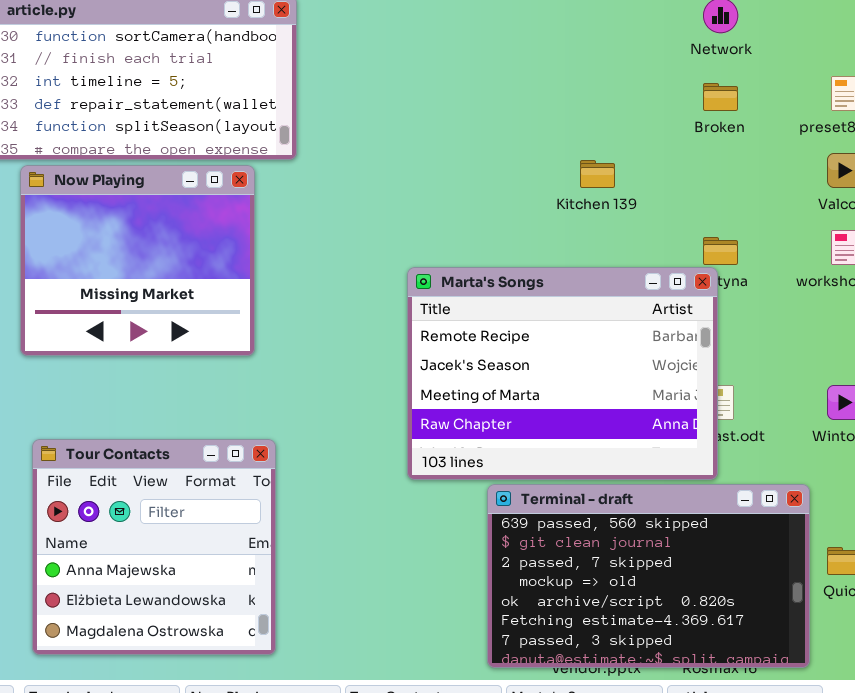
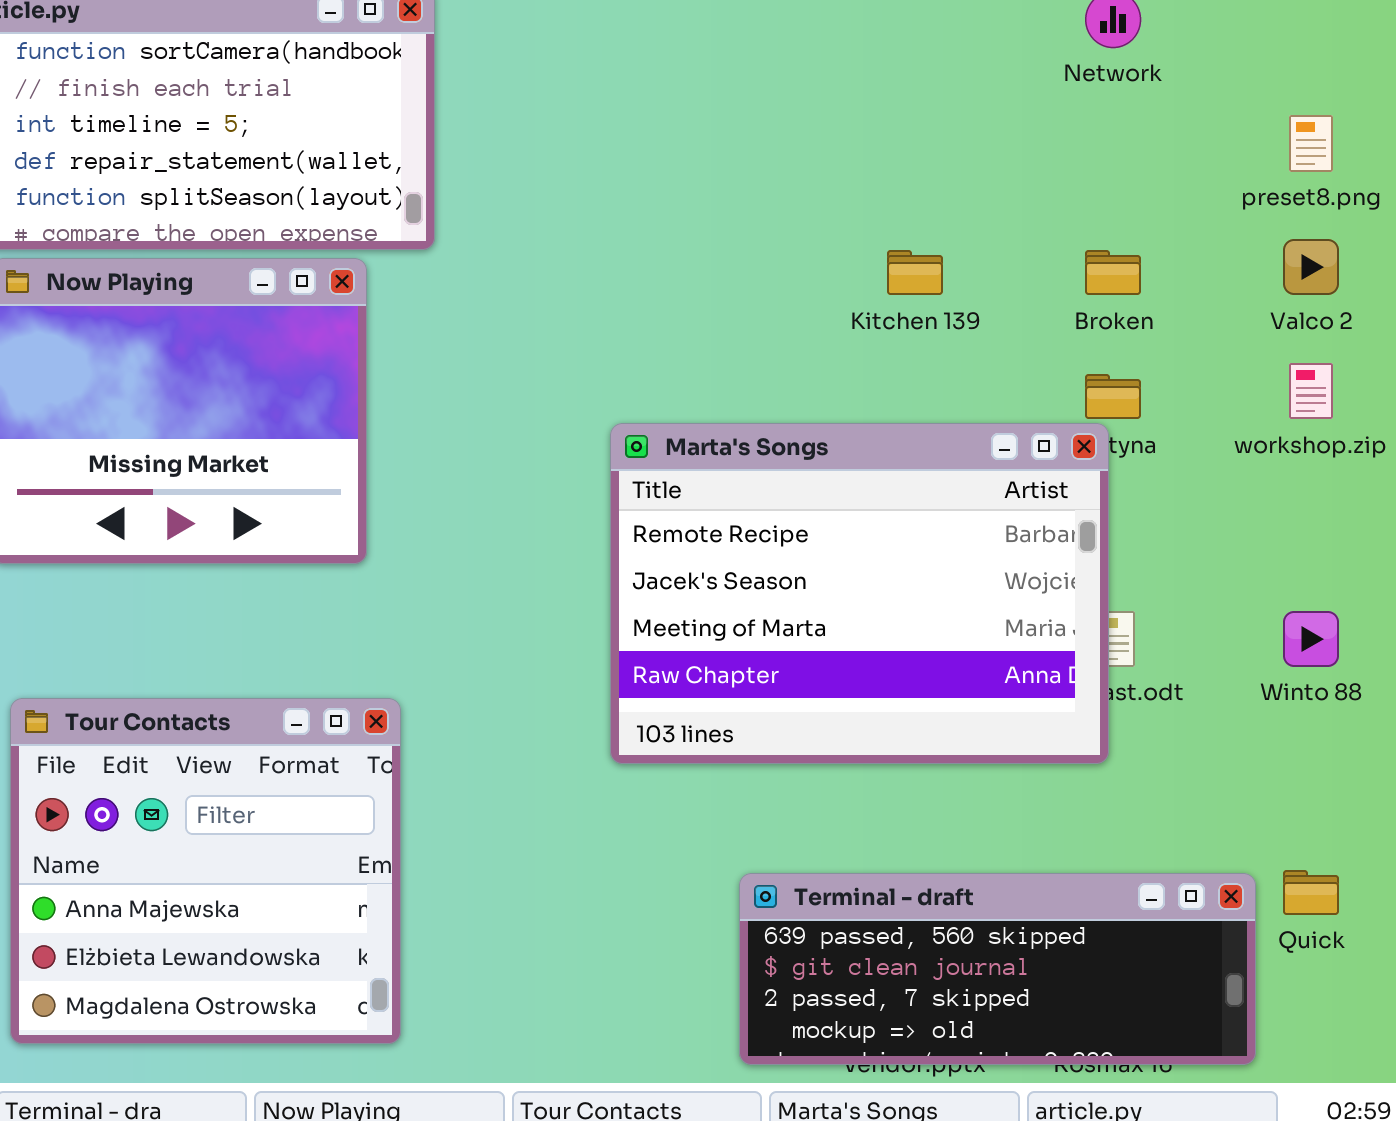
Broken: [703,83,738,111] -> [1085,250,1141,295], moved
Terminal - draft: [487,484,810,668] -> [739,873,1256,1065], resized

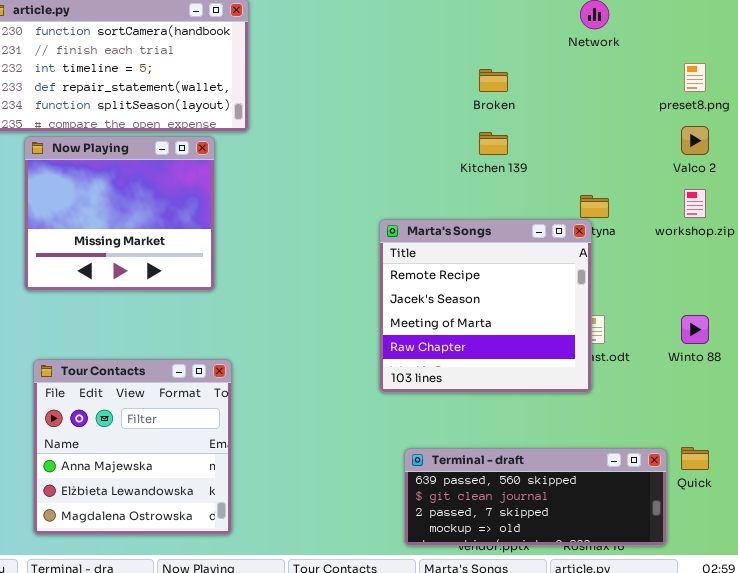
Broken: [1085,250,1141,295] -> [479,69,508,92], moved
Marta's Songs: [610,423,1109,764] -> [379,219,592,393], resized

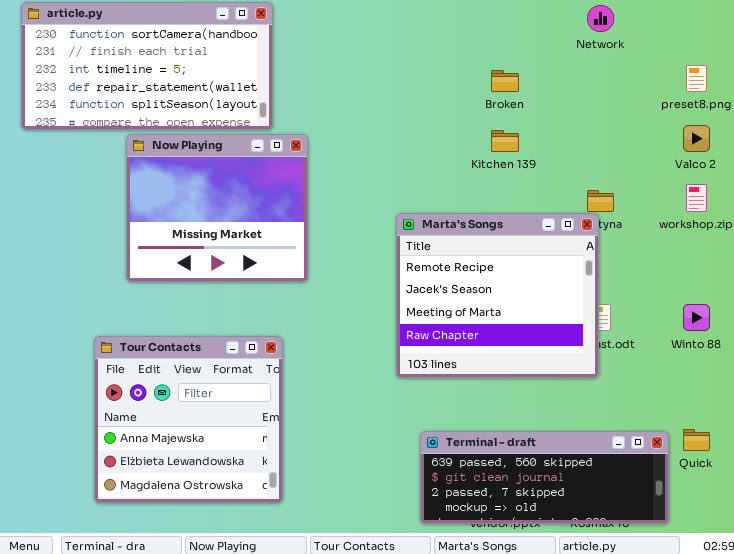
Now Playing: [24,136,215,291] -> [126,134,308,282], moved
Tour Contacts: [33,359,232,535] -> [94,336,283,503], moved

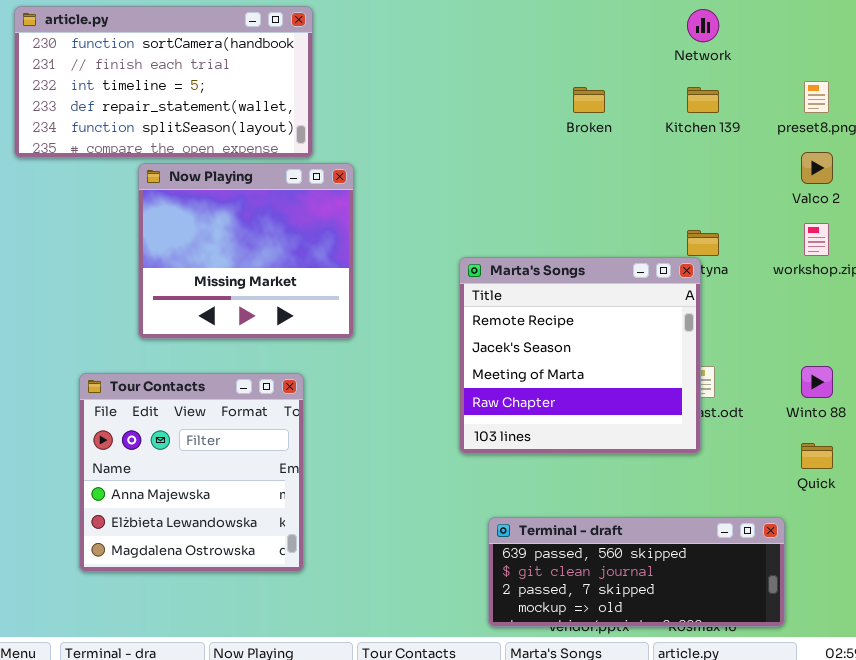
Kitchen 139: [491,130,519,152] -> [687,87,719,113], moved
Tour Contacts: [94,336,283,503] -> [79,373,304,572], moved
Quick: [683,429,710,451] -> [801,443,833,469], moved

